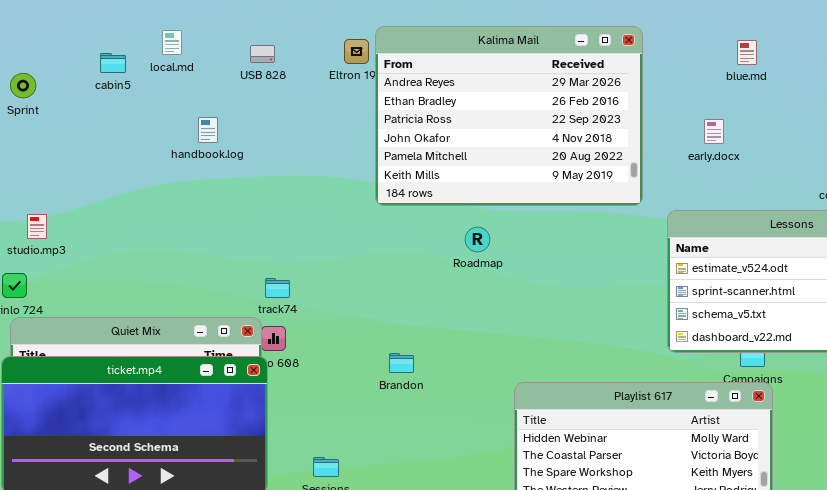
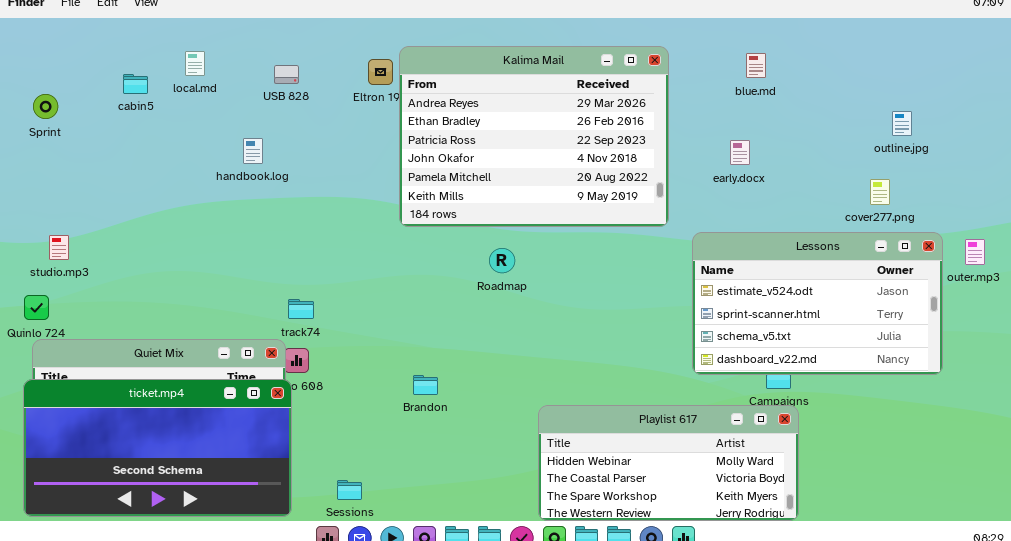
blue.md: [737,40,757,65] -> [746,53,766,78], moved
handbook.log: [198,117,218,143] -> [243,138,263,164], moved

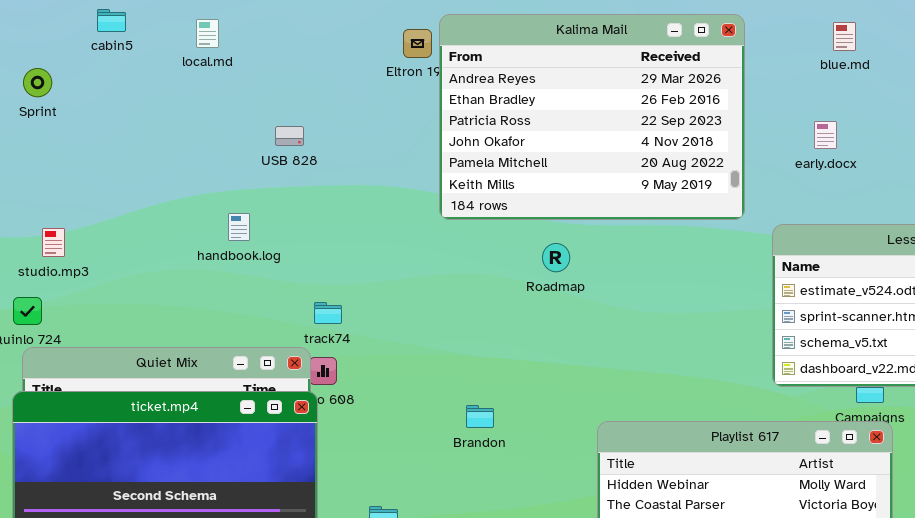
USB 828: [274,65,299,84] -> [275,126,304,146], moved
cabin5: [123,74,148,94] -> [97,9,126,32], moved
handbook.log: [243,138,263,164] -> [228,213,250,241], moved
Brandon: [413,375,438,395] -> [466,405,494,428], moved

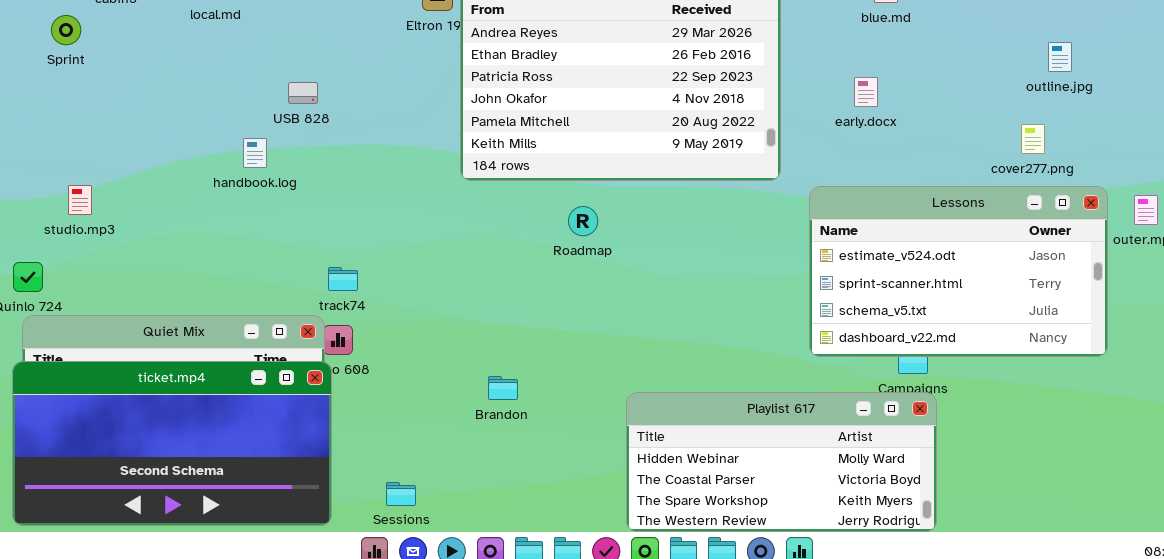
Sprint: [23,68,52,97] -> [51,15,81,45], moved
handbook.log: [228,213,250,241] -> [243,138,267,168], moved
studio.mp3: [42,228,65,257] -> [68,185,92,215], moved

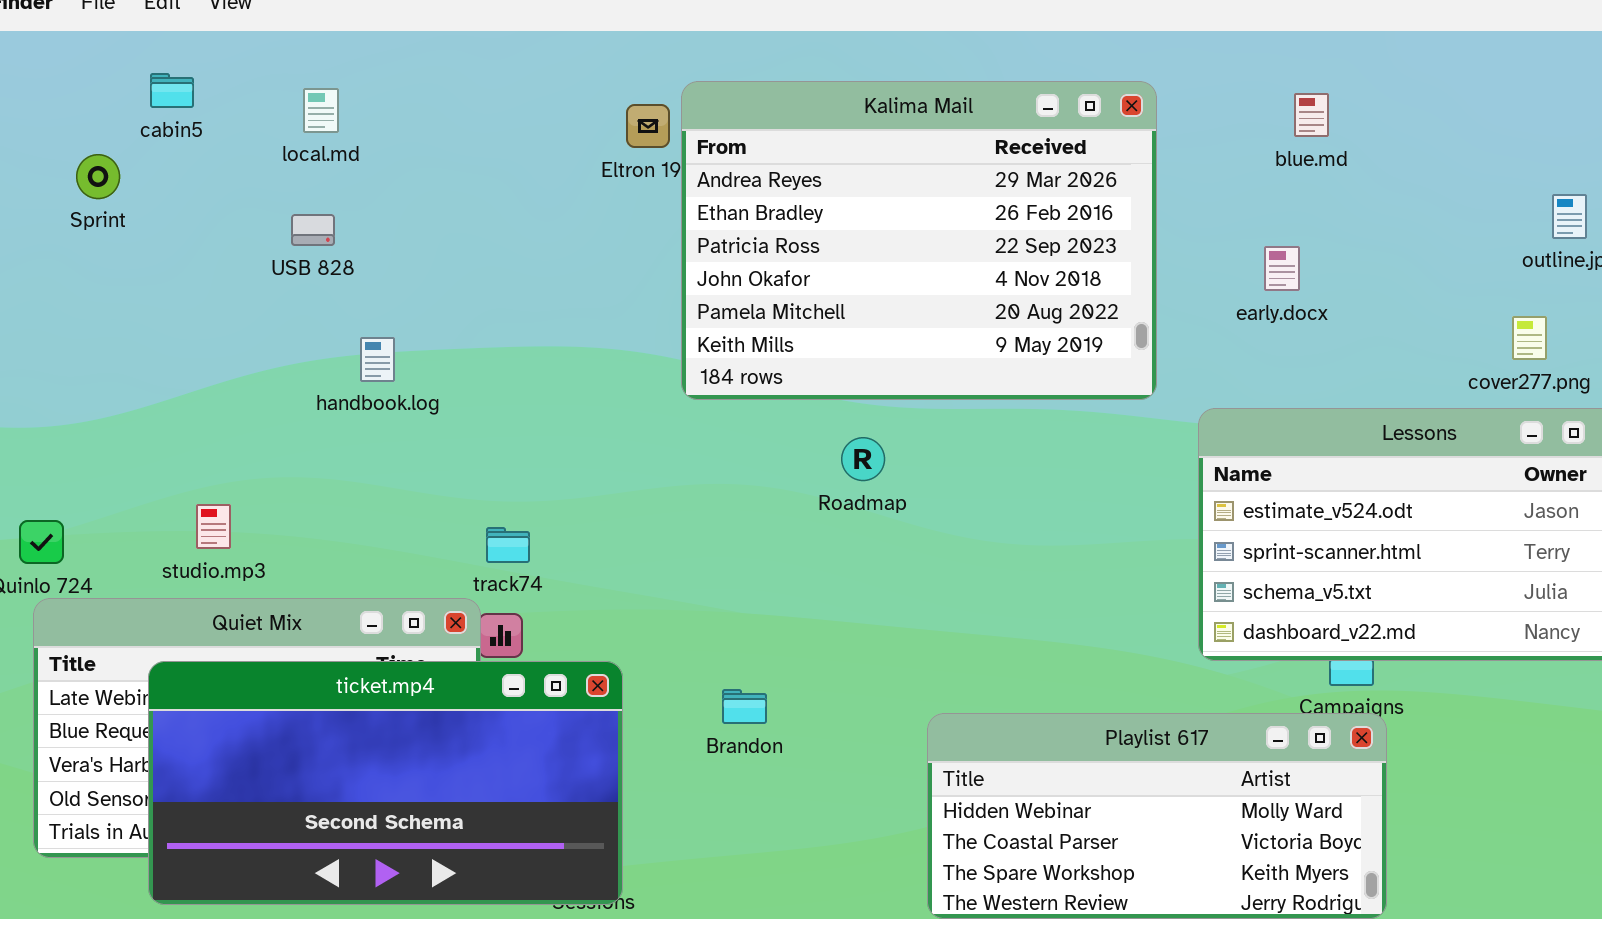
USB 828: [288,82,318,104] -> [291,214,335,246], moved
studio.mp3: [68,185,92,215] -> [196,504,231,549], moved
ticket.mp4: [12,361,332,526] -> [148,661,623,905], moved

